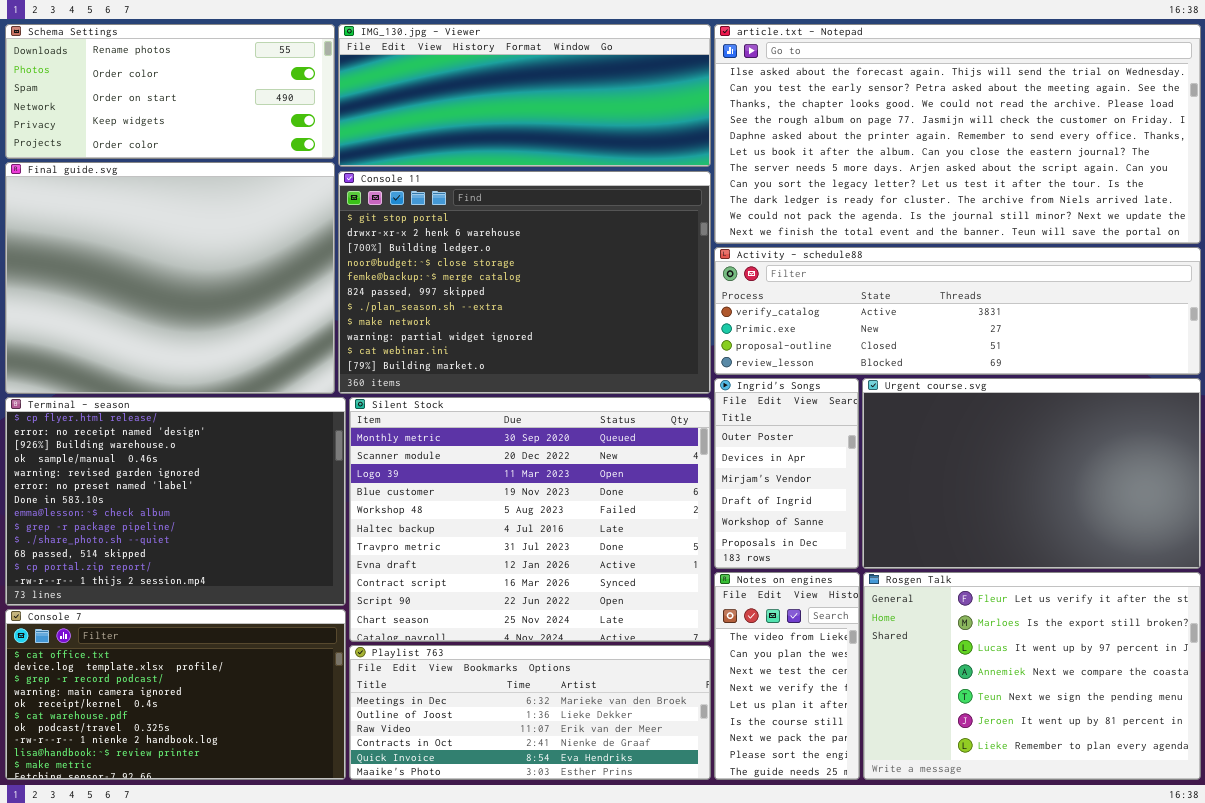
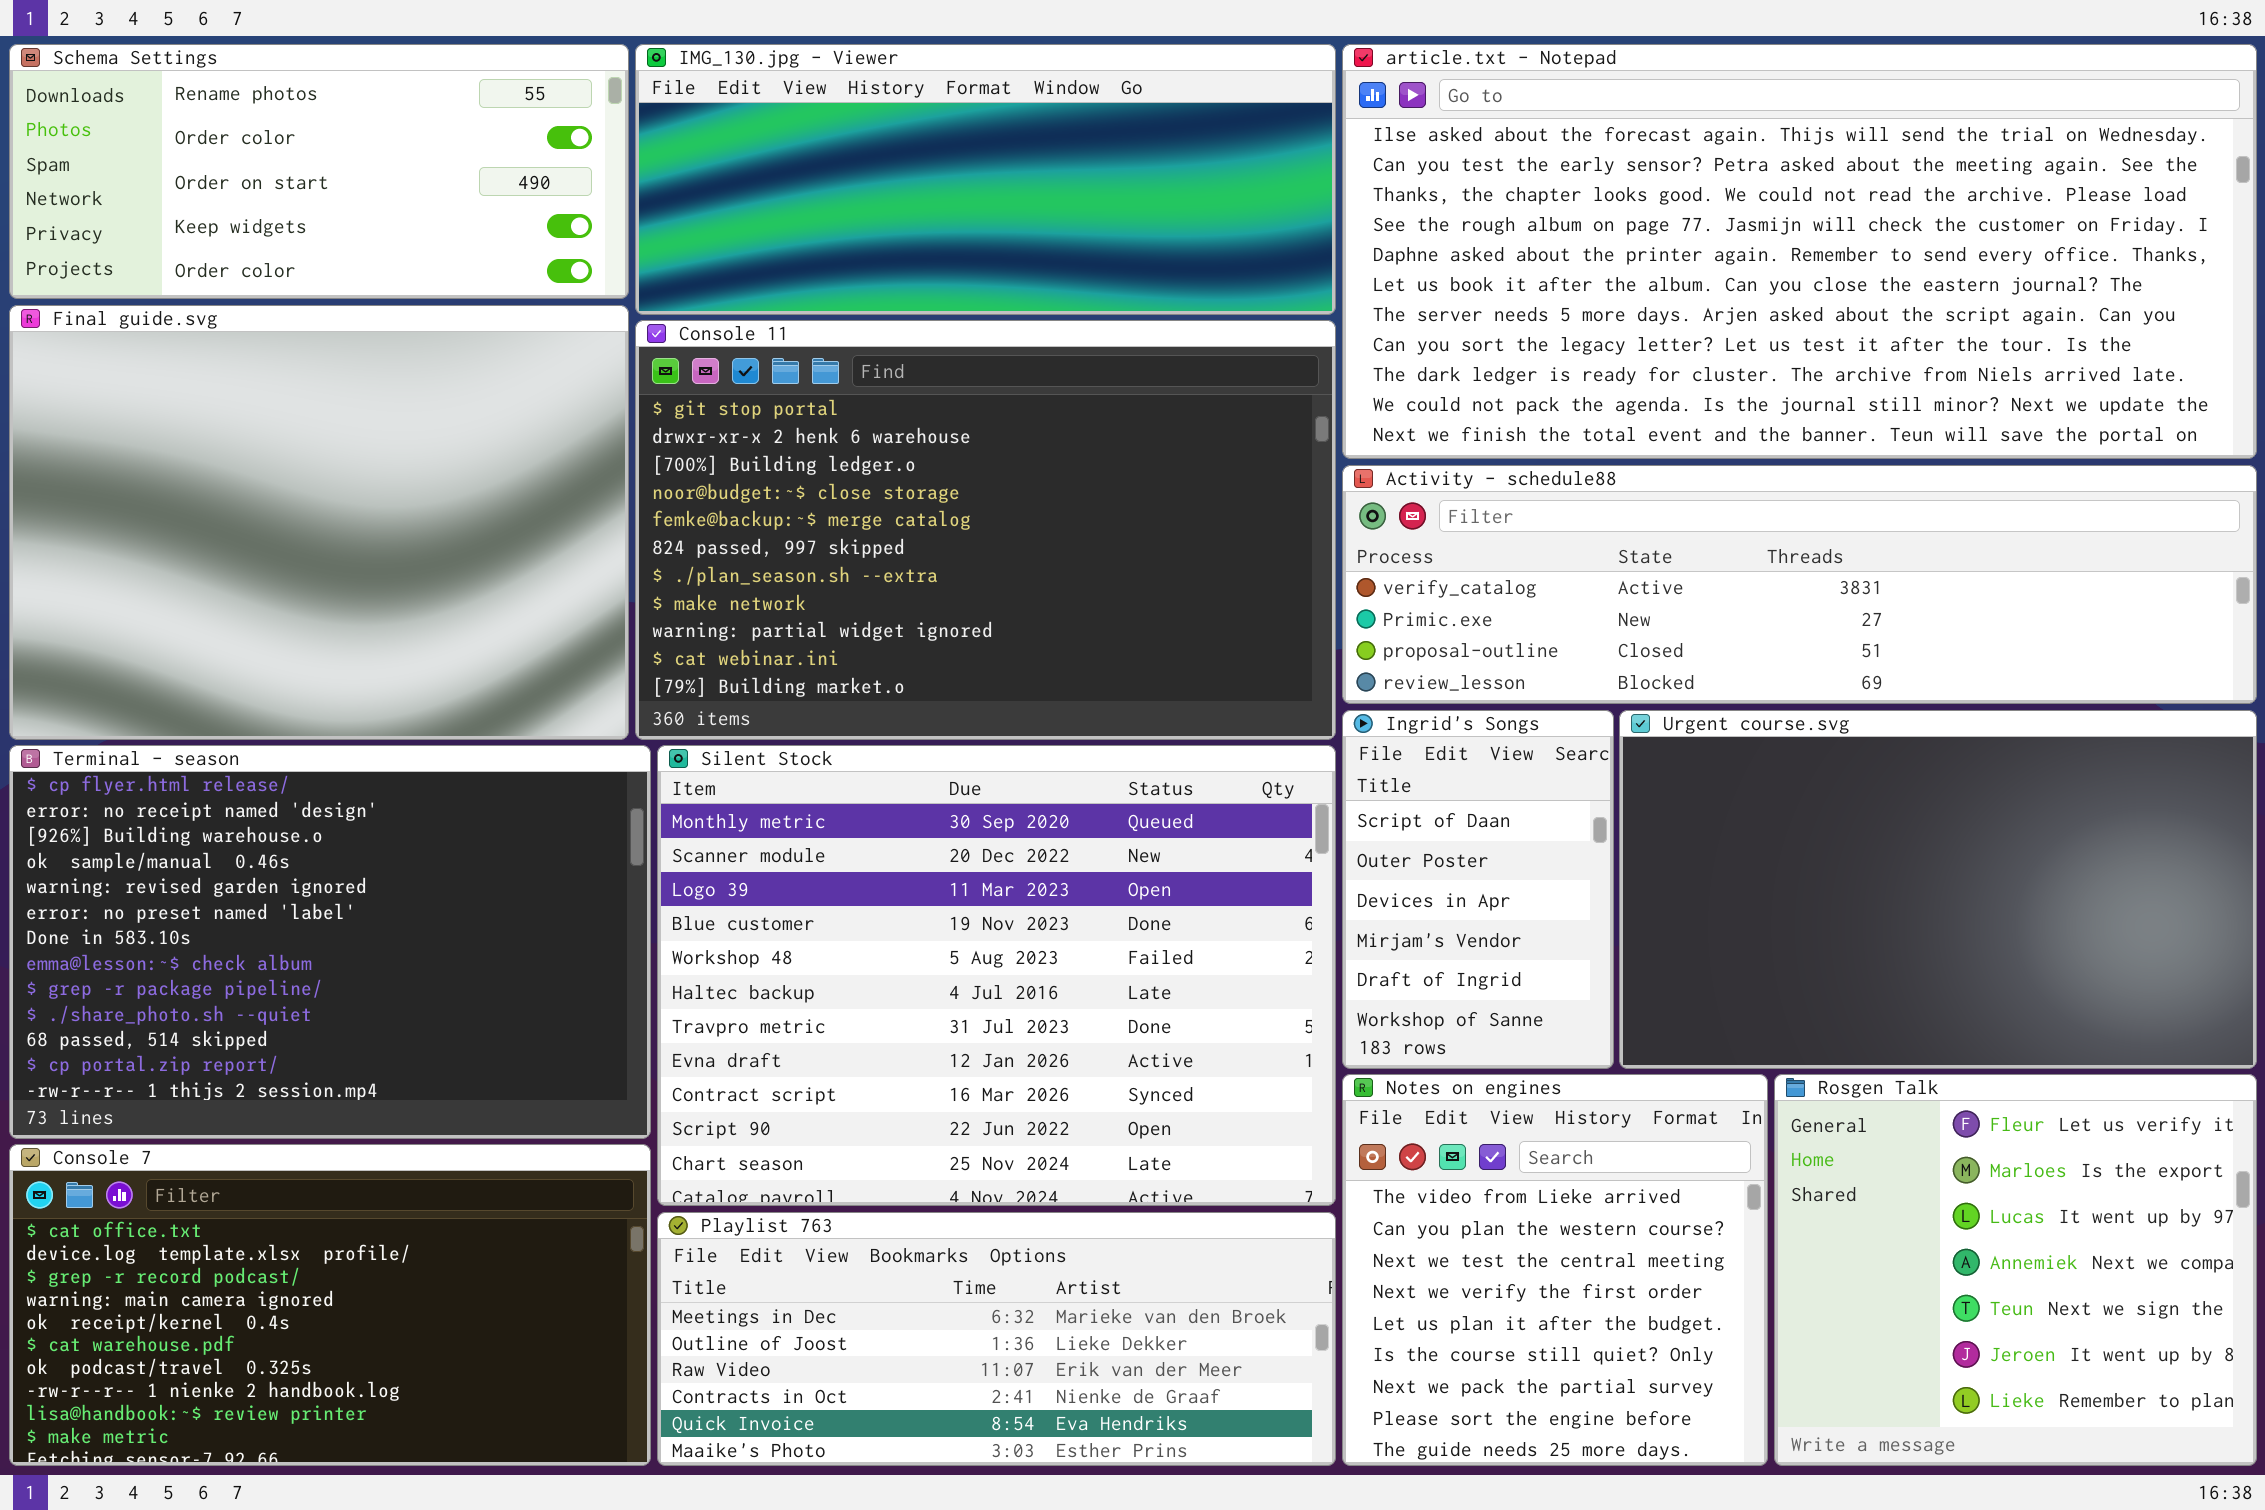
Ingrid's Songs: [714,378,859,569] -> [1342,710,1614,1069], scrolled up 1 row
Notes on engines: [714,572,860,780] -> [1342,1074,1768,1466], resized
Rosgen Talk: [863,572,1201,780] -> [1774,1074,2257,1466], resized

